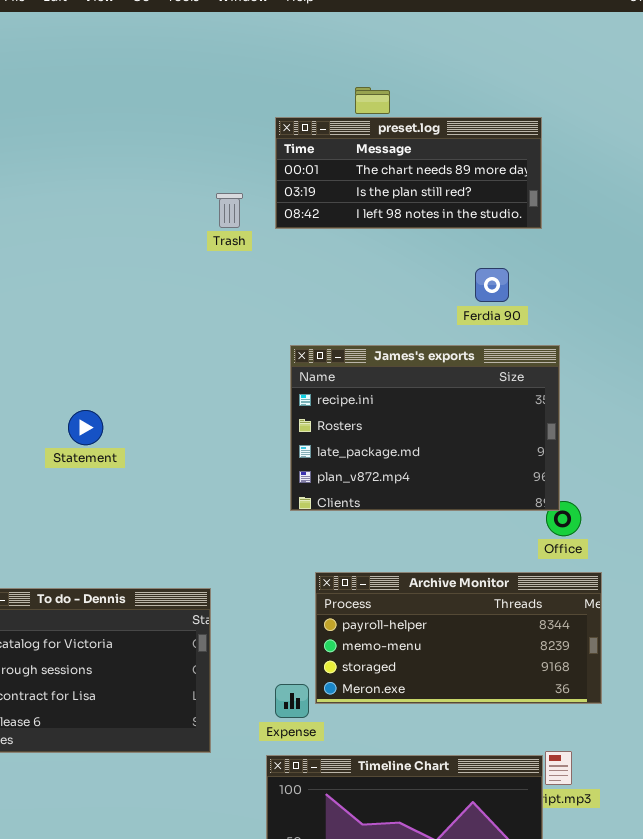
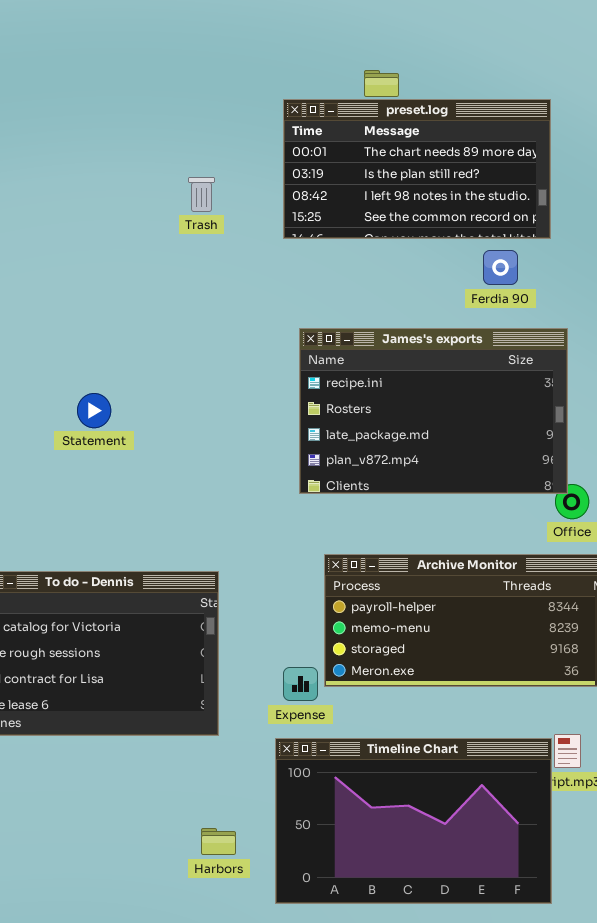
preset.log: [275,117,542,229] -> [283,99,551,239], resized
Trash: [216,193,243,228] -> [188,177,215,212], moved

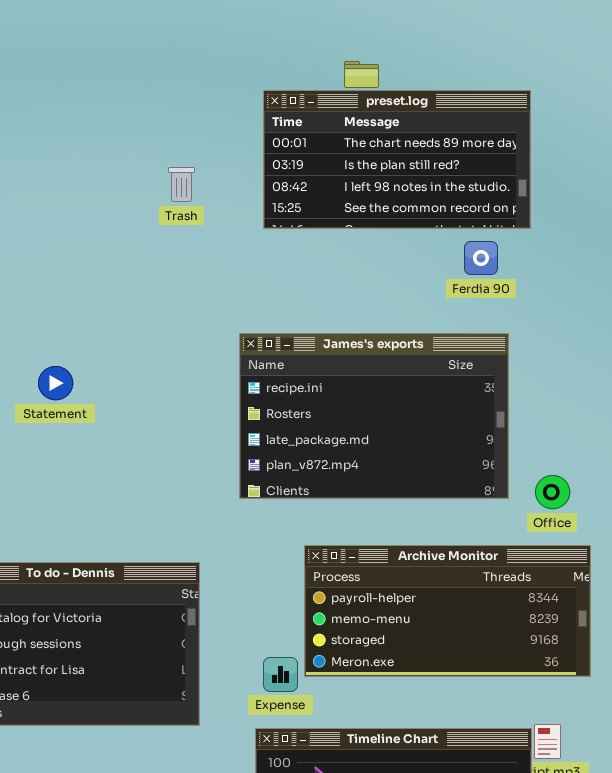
James's exports: [299,328,568,494] -> [239,333,509,499], moved
Statement: [77,393,111,428] -> [38,366,73,400], moved

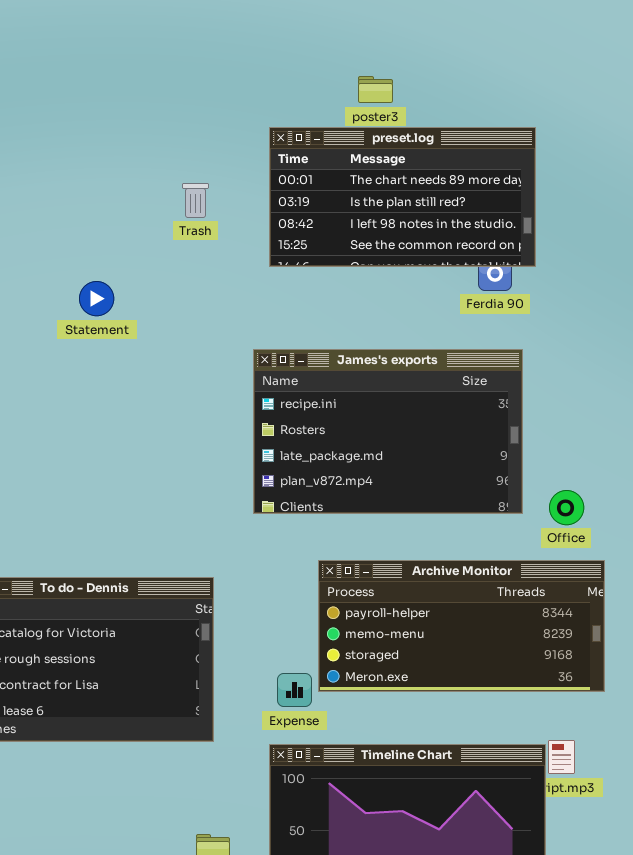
preset.log: [263,90,531,229] -> [269,127,536,267], moved
Statement: [38,366,73,400] -> [79,281,114,316], moved

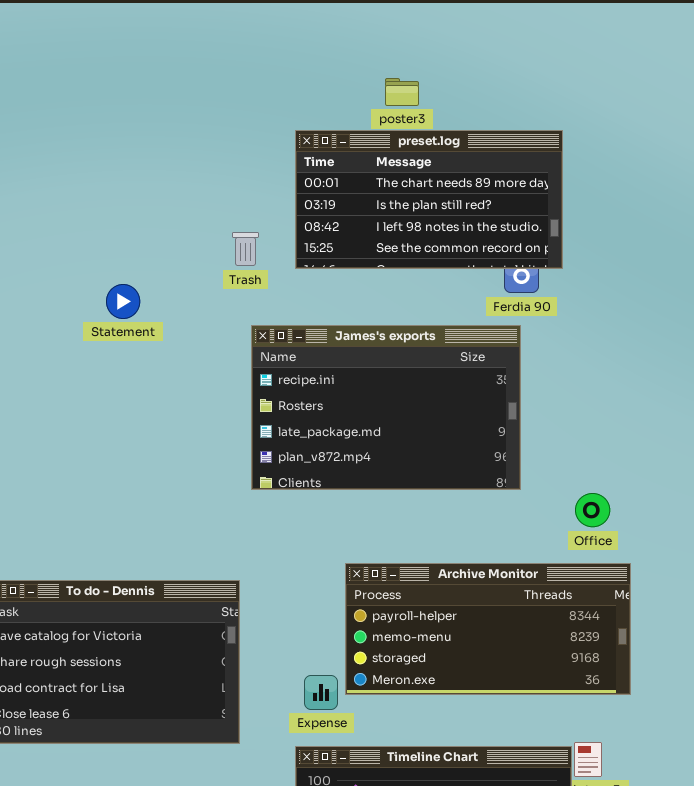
Trash: [182,183,209,218] -> [232,232,259,266], moved
James's exports: [253,349,523,514] -> [251,325,521,490], moved

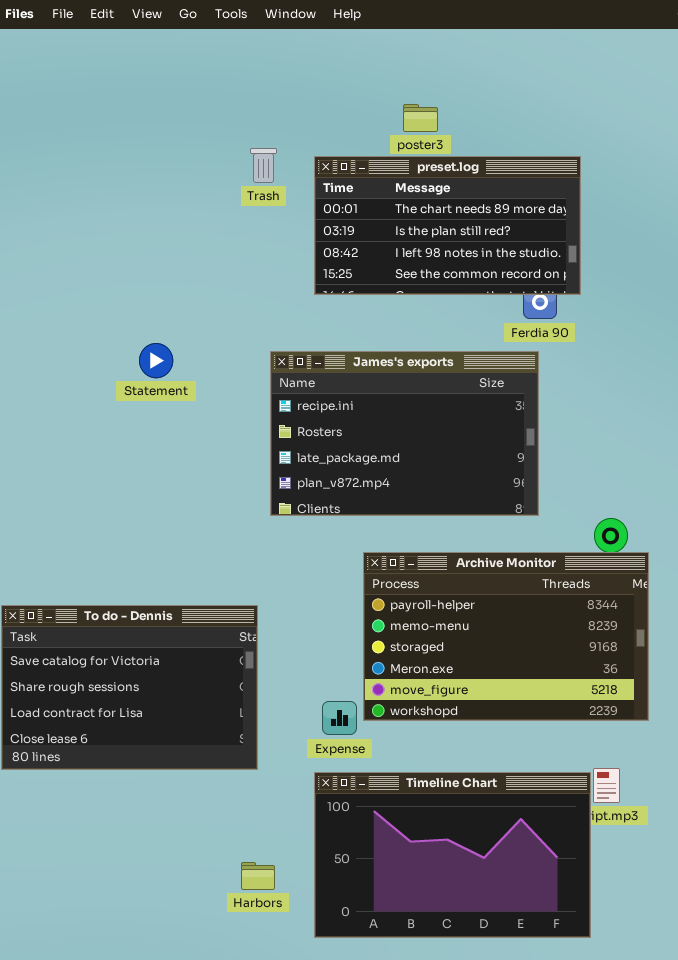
Trash: [232,232,259,266] -> [250,148,277,183], moved
Statement: [106,284,140,319] -> [139,343,173,378], moved
Archive Monitor: [345,563,631,695] -> [363,552,649,721], resized

